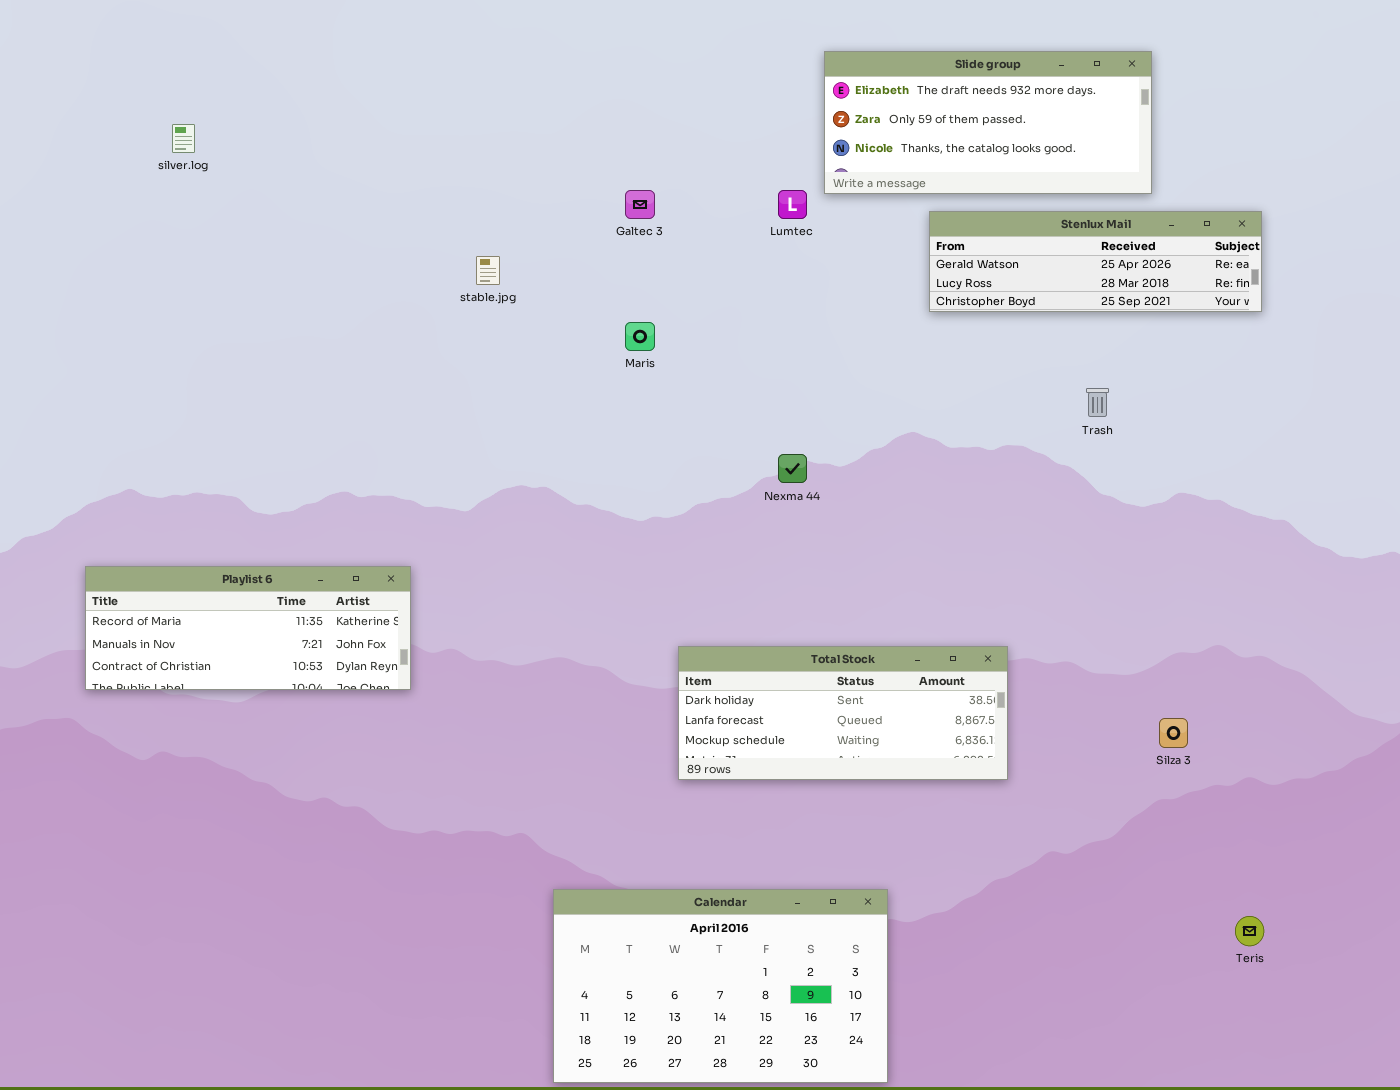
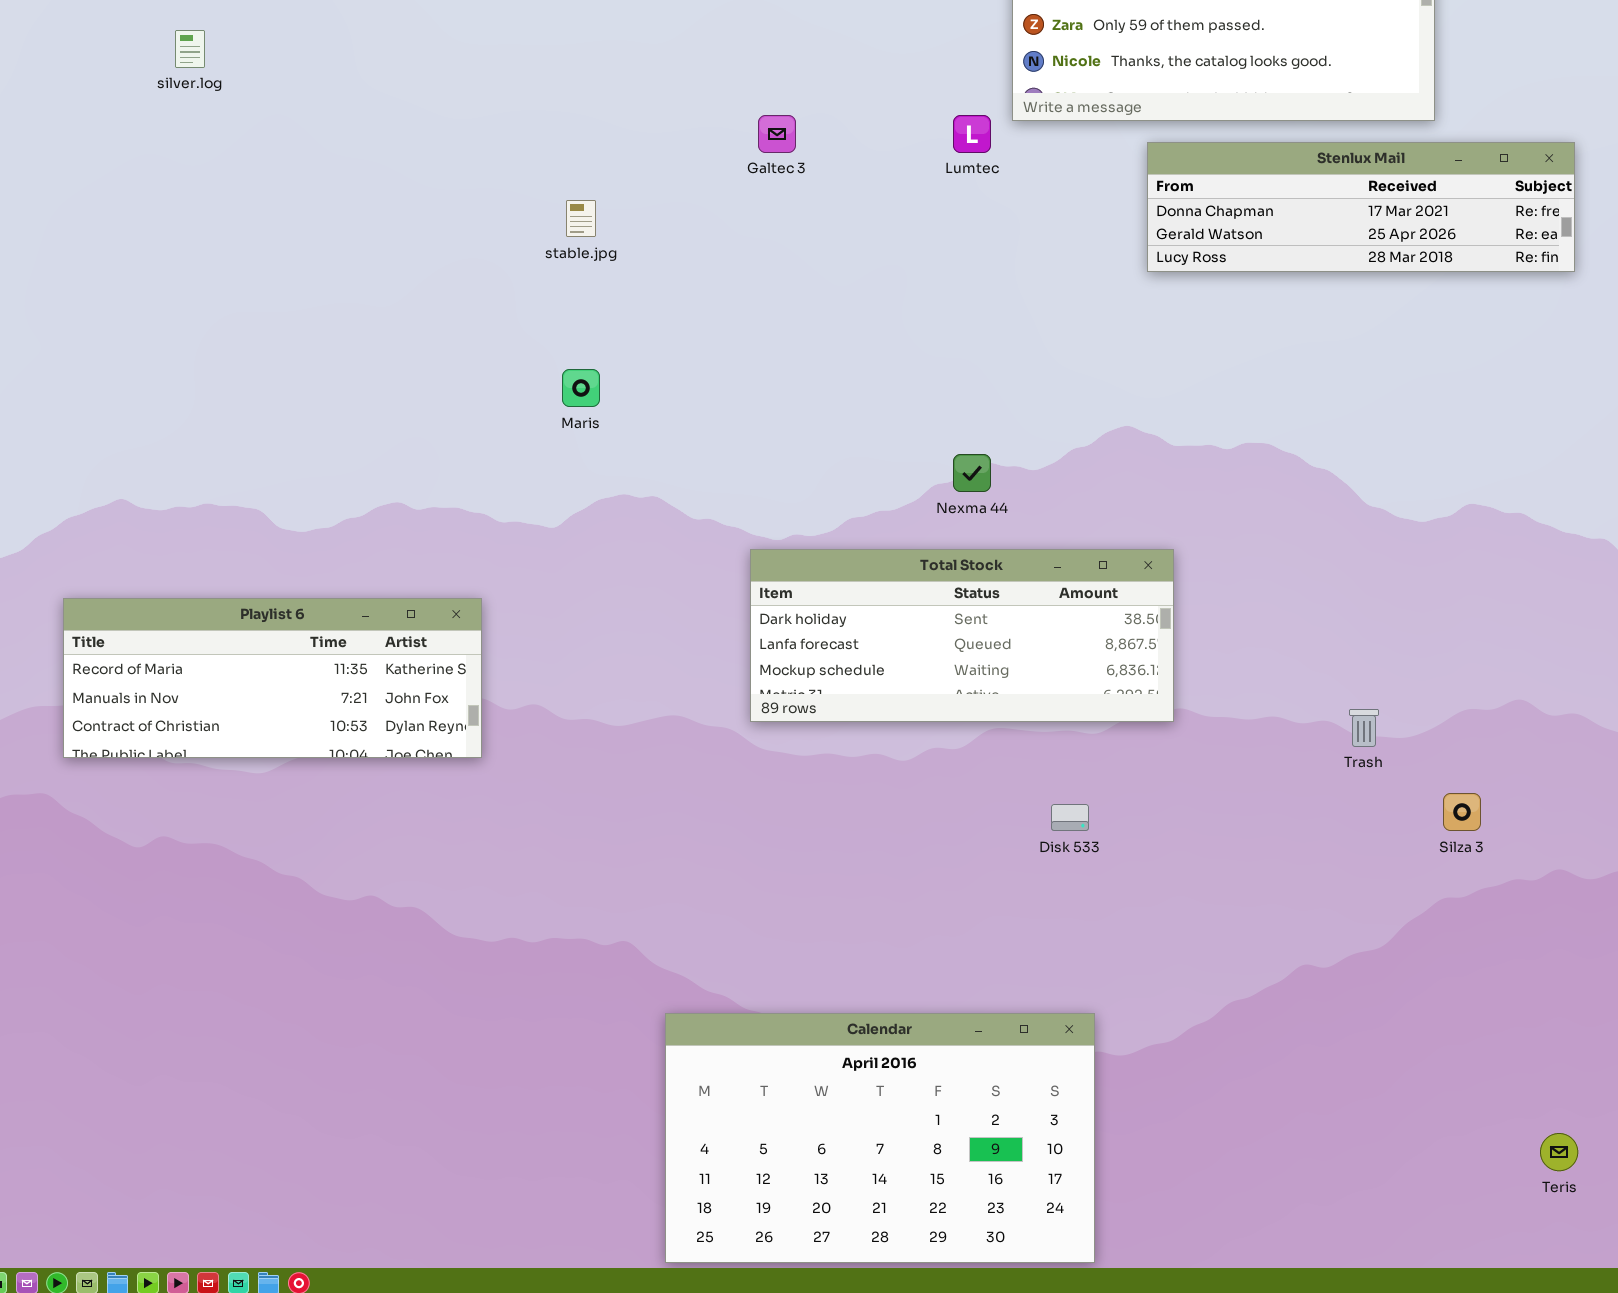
Stenlux Mail: [929,211,1262,312] -> [1147,142,1575,272], scrolled up 1 row
Maris: [625,322,655,351] -> [562,369,600,407], moved
Trash: [1086,388,1109,417] -> [1349,709,1379,747], moved
Total Stock: [678,646,1008,780] -> [750,549,1174,722], moved
Teris: [1235,916,1264,946] -> [1540,1133,1578,1171], moved

